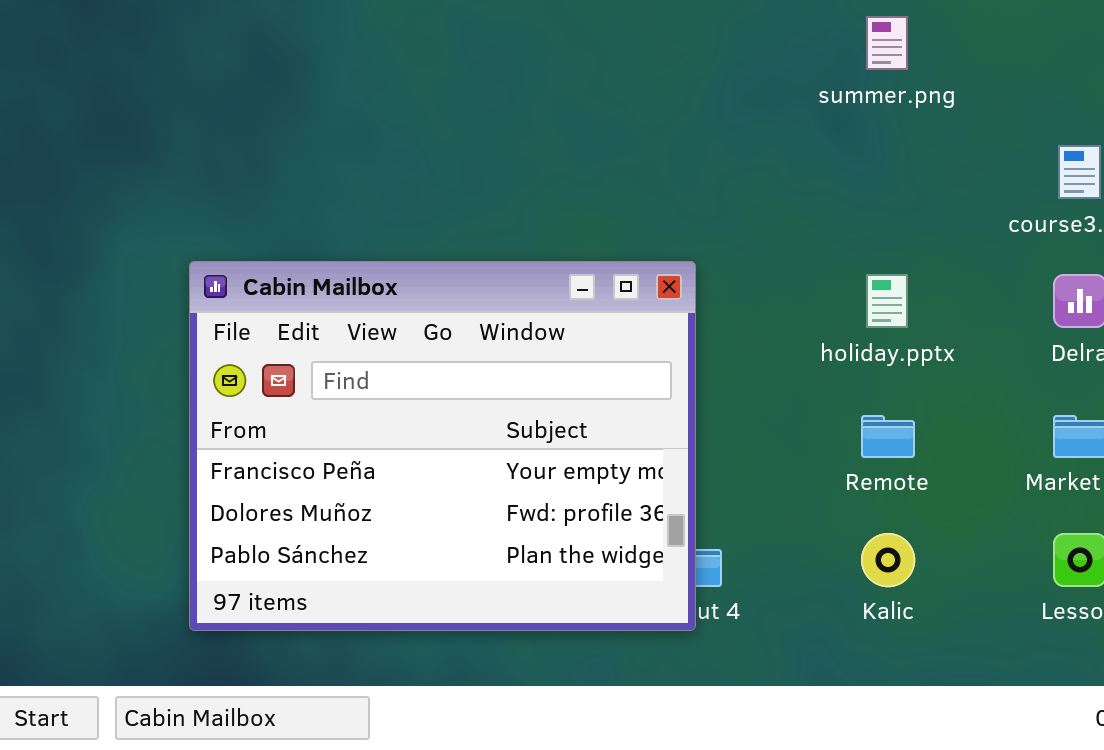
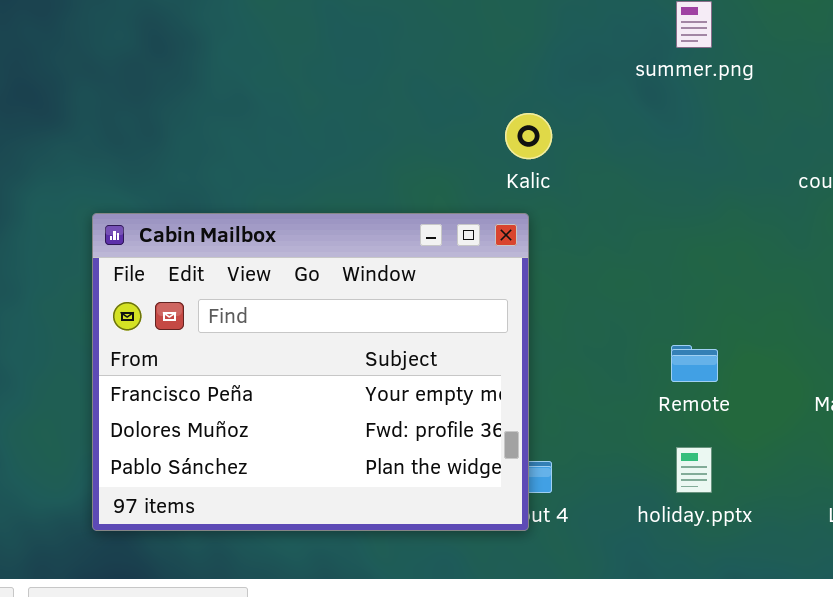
holiday.pptx: [866,274,908,328] -> [676,447,712,493], moved
Kalic: [861,533,915,587] -> [505,113,552,159], moved

